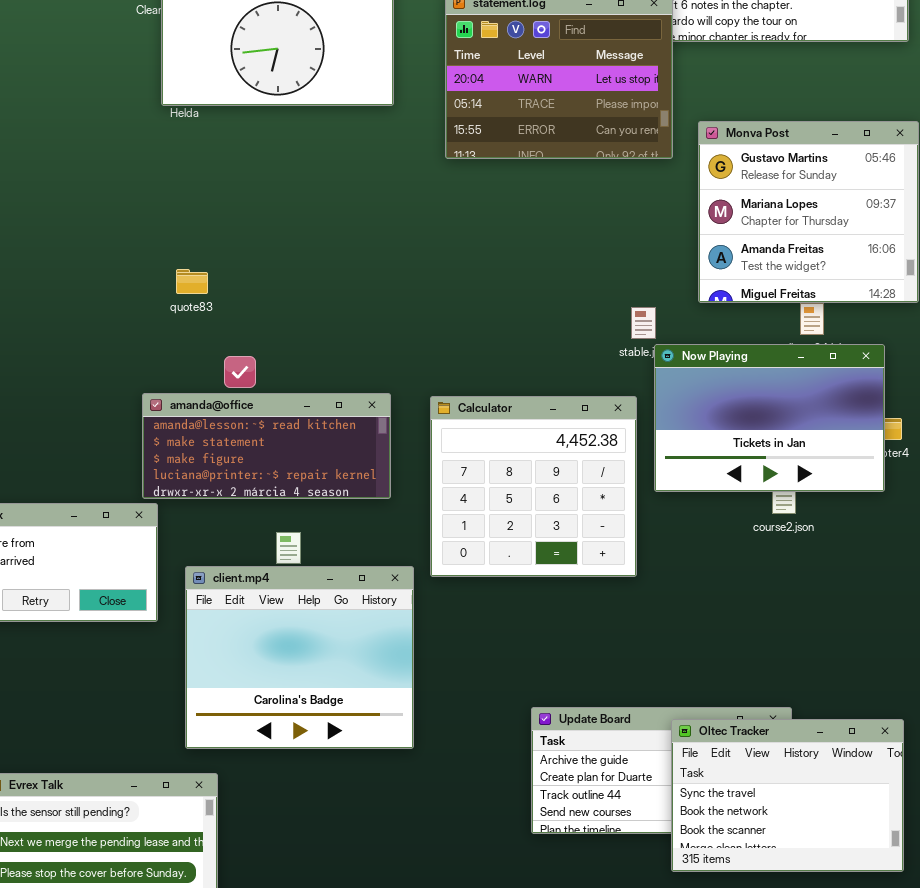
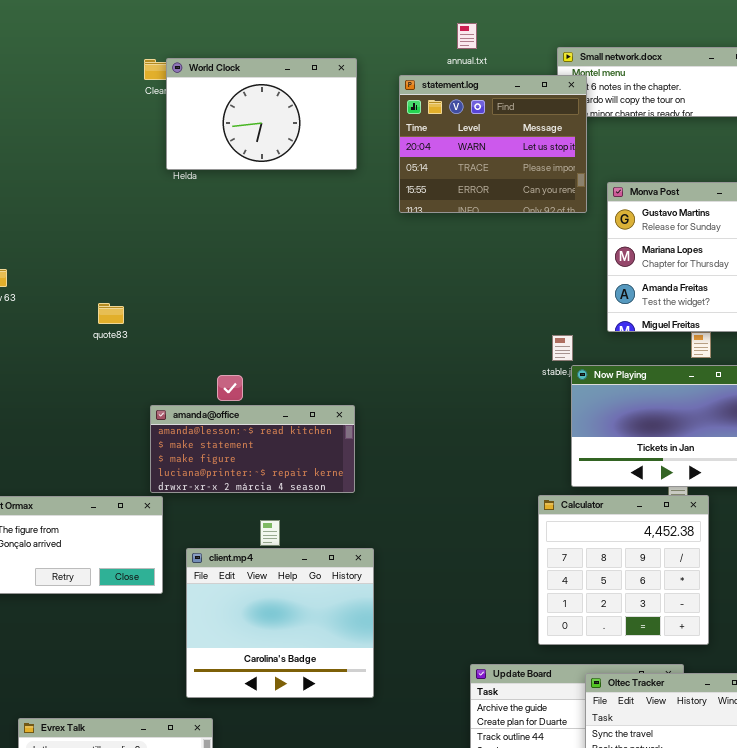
quote83: [176,269,208,294] -> [98,303,124,324], moved
Calculator: [430,396,637,577] -> [538,495,709,645], moved

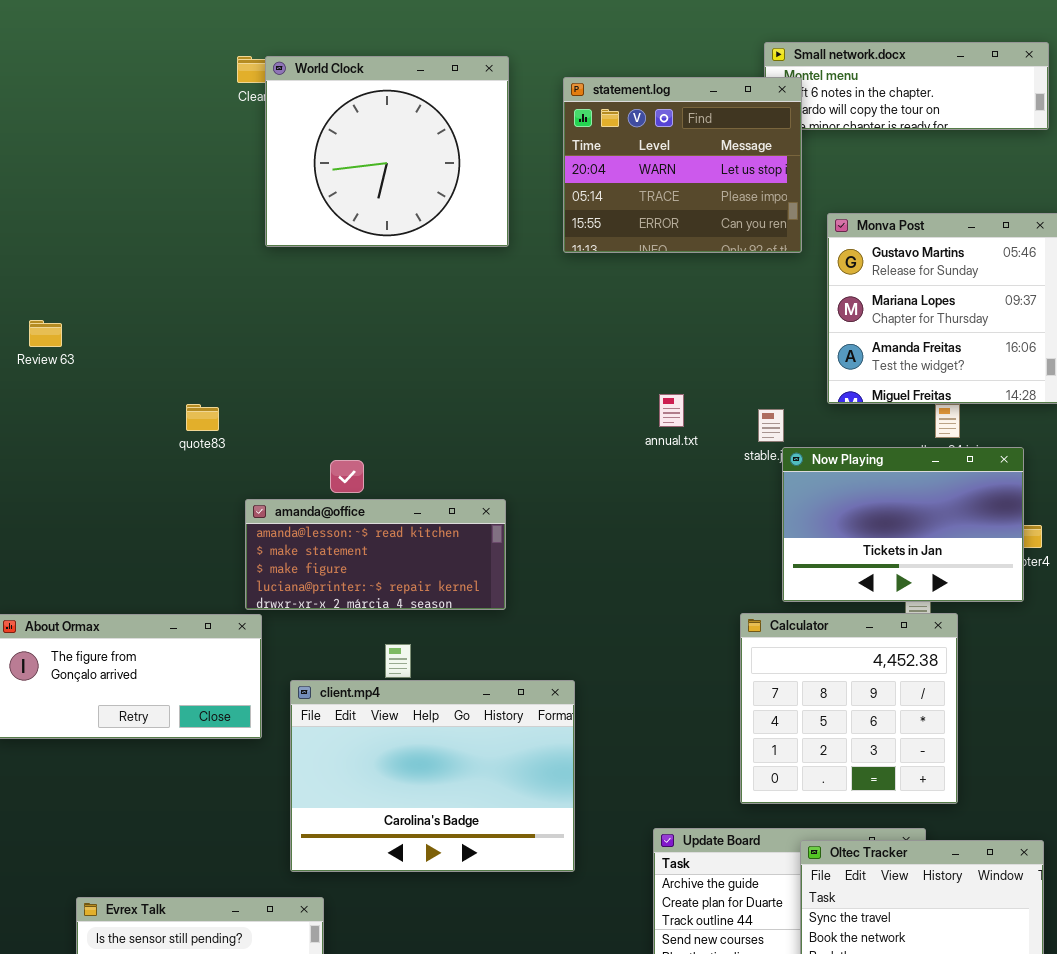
annual.txt: [457,23,477,49] -> [659,394,684,427], moved
World Clock: [166,58,357,170] -> [265,56,509,247], resized
quote83: [98,303,124,324] -> [186,404,219,431], moved
client.mp4: [186,548,374,698] -> [290,680,575,872], resized

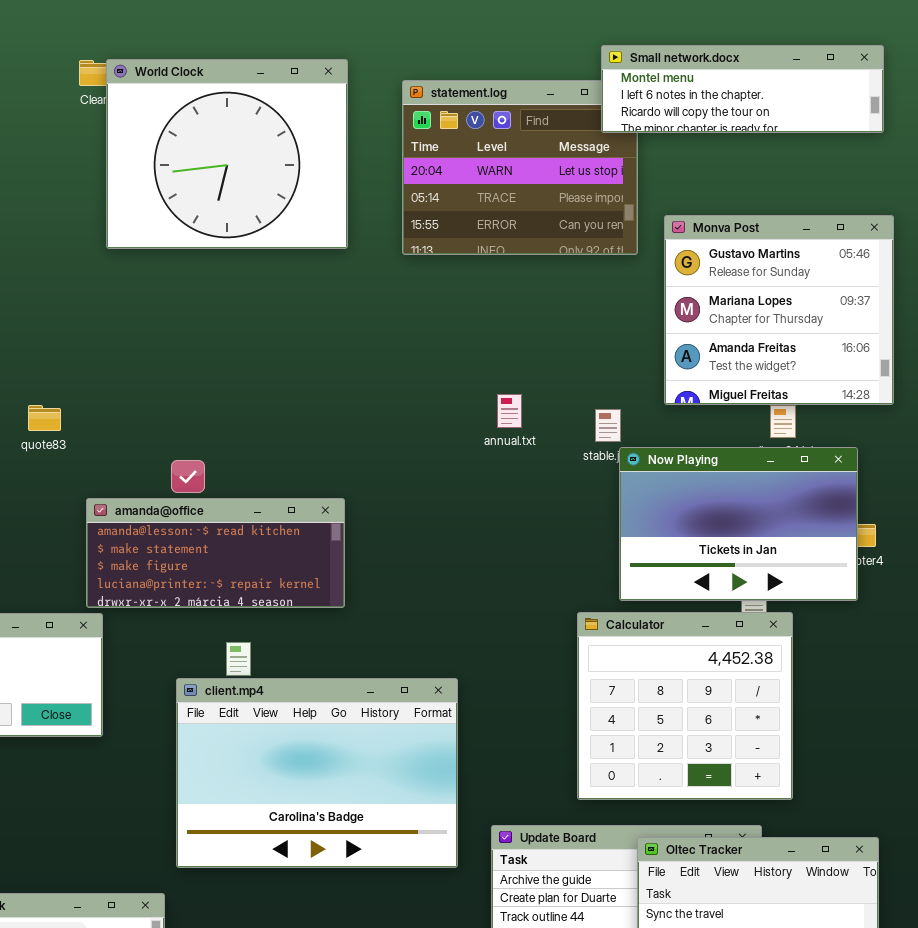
Small network.docx: [764,42,1049,130] -> [601,45,884,133], raised
client.mp4: [290,680,575,872] -> [176,678,458,868], moved

